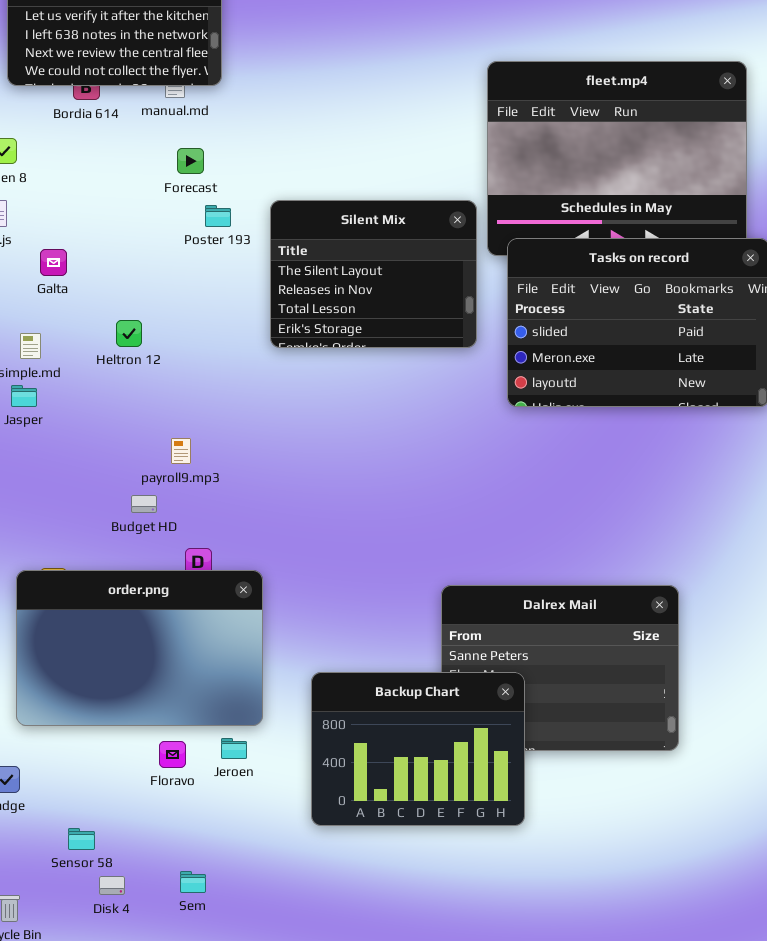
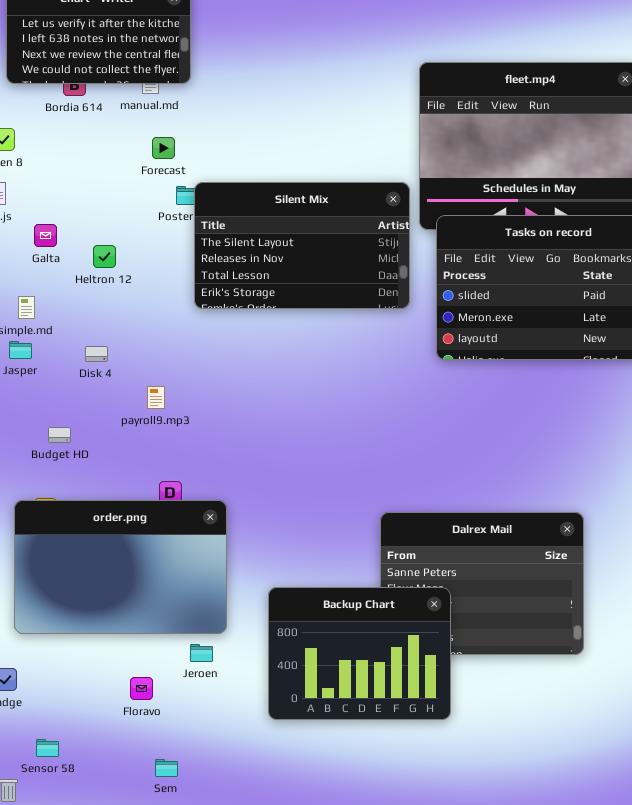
Silent Mix: [270,200,477,348] -> [194,182,410,309], resized
Heltron 12: [116,320,142,347] -> [93,245,116,268], moved
Budget HD: [131,495,157,513] -> [48,427,71,443], moved
Floravo: [159,741,186,768] -> [130,677,153,700], moved
Sensor 58: [68,828,95,850] -> [36,739,59,757], moved
Disk 4: [99,876,125,895] -> [85,346,108,362], moved

